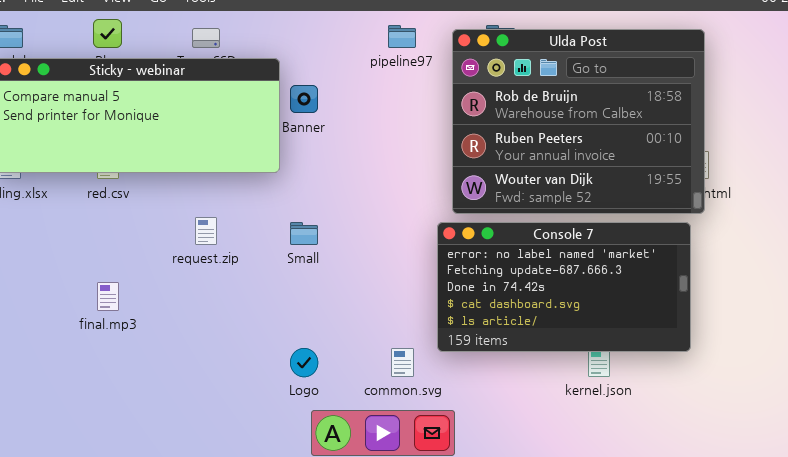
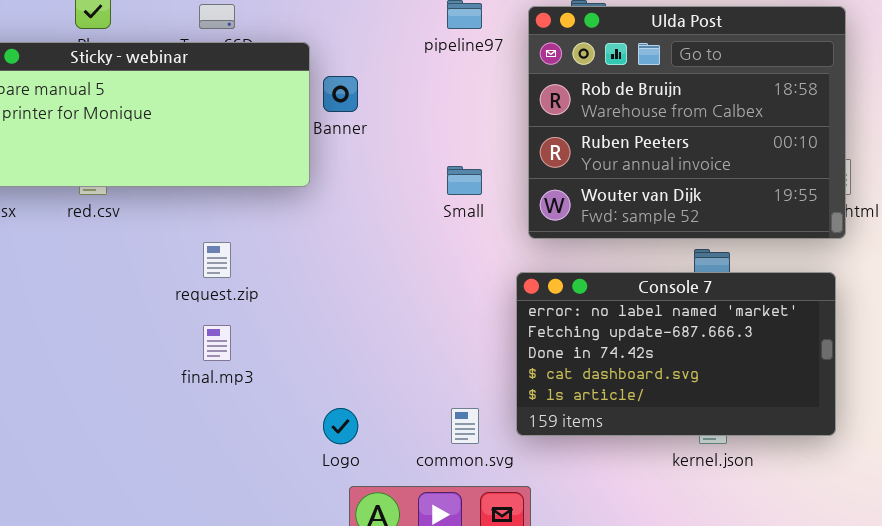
Console 7: [437,222,691,352] -> [516,272,836,436], moved
Small: [290,222,318,245] -> [447,166,482,195], moved
final.mp3: [97,282,119,311] -> [203,325,231,361], moved

